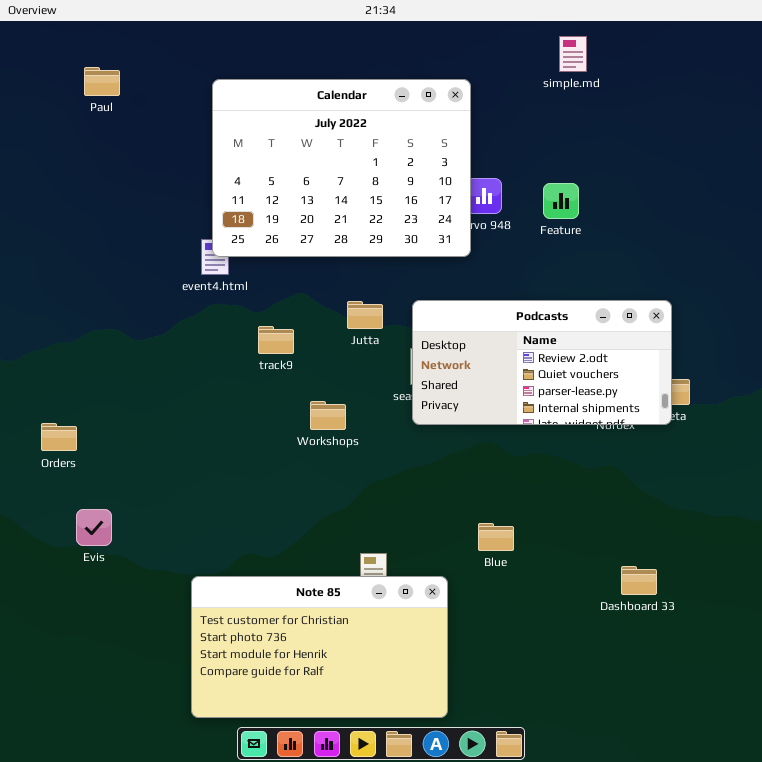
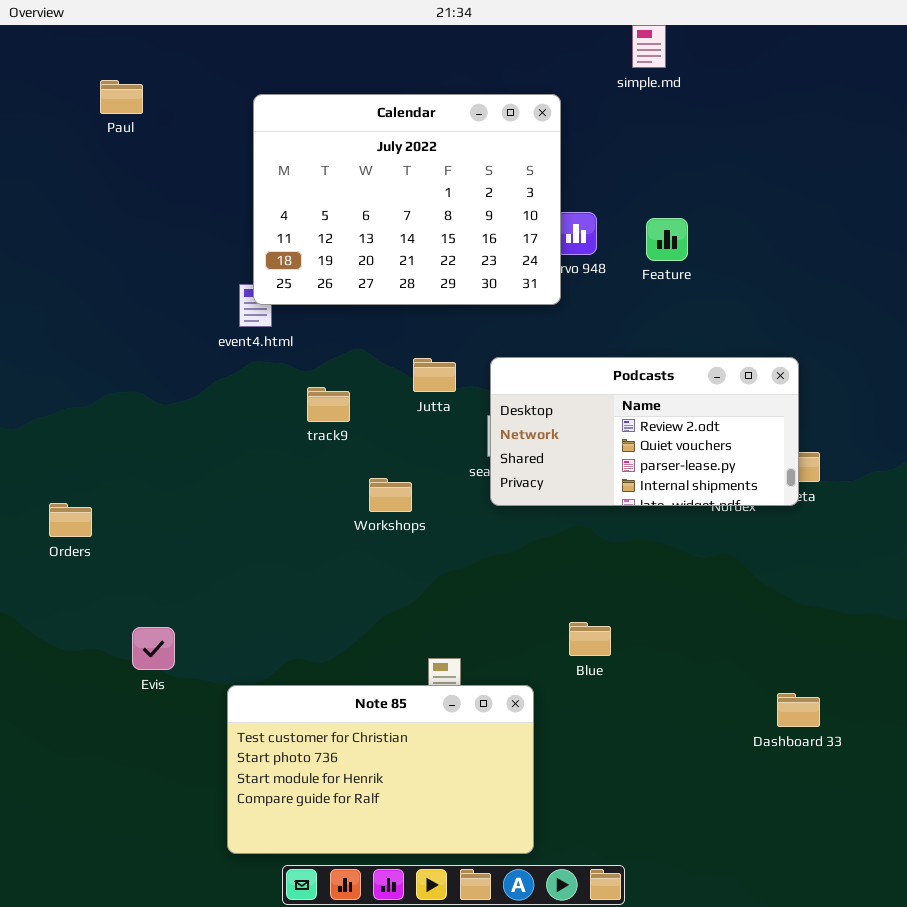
simple.md: [559,36,587,72] -> [632,25,666,68], moved
Evis: [76,509,112,546] -> [132,627,175,670], moved
Dashboard 33: [621,566,657,595] -> [777,693,820,727], moved

